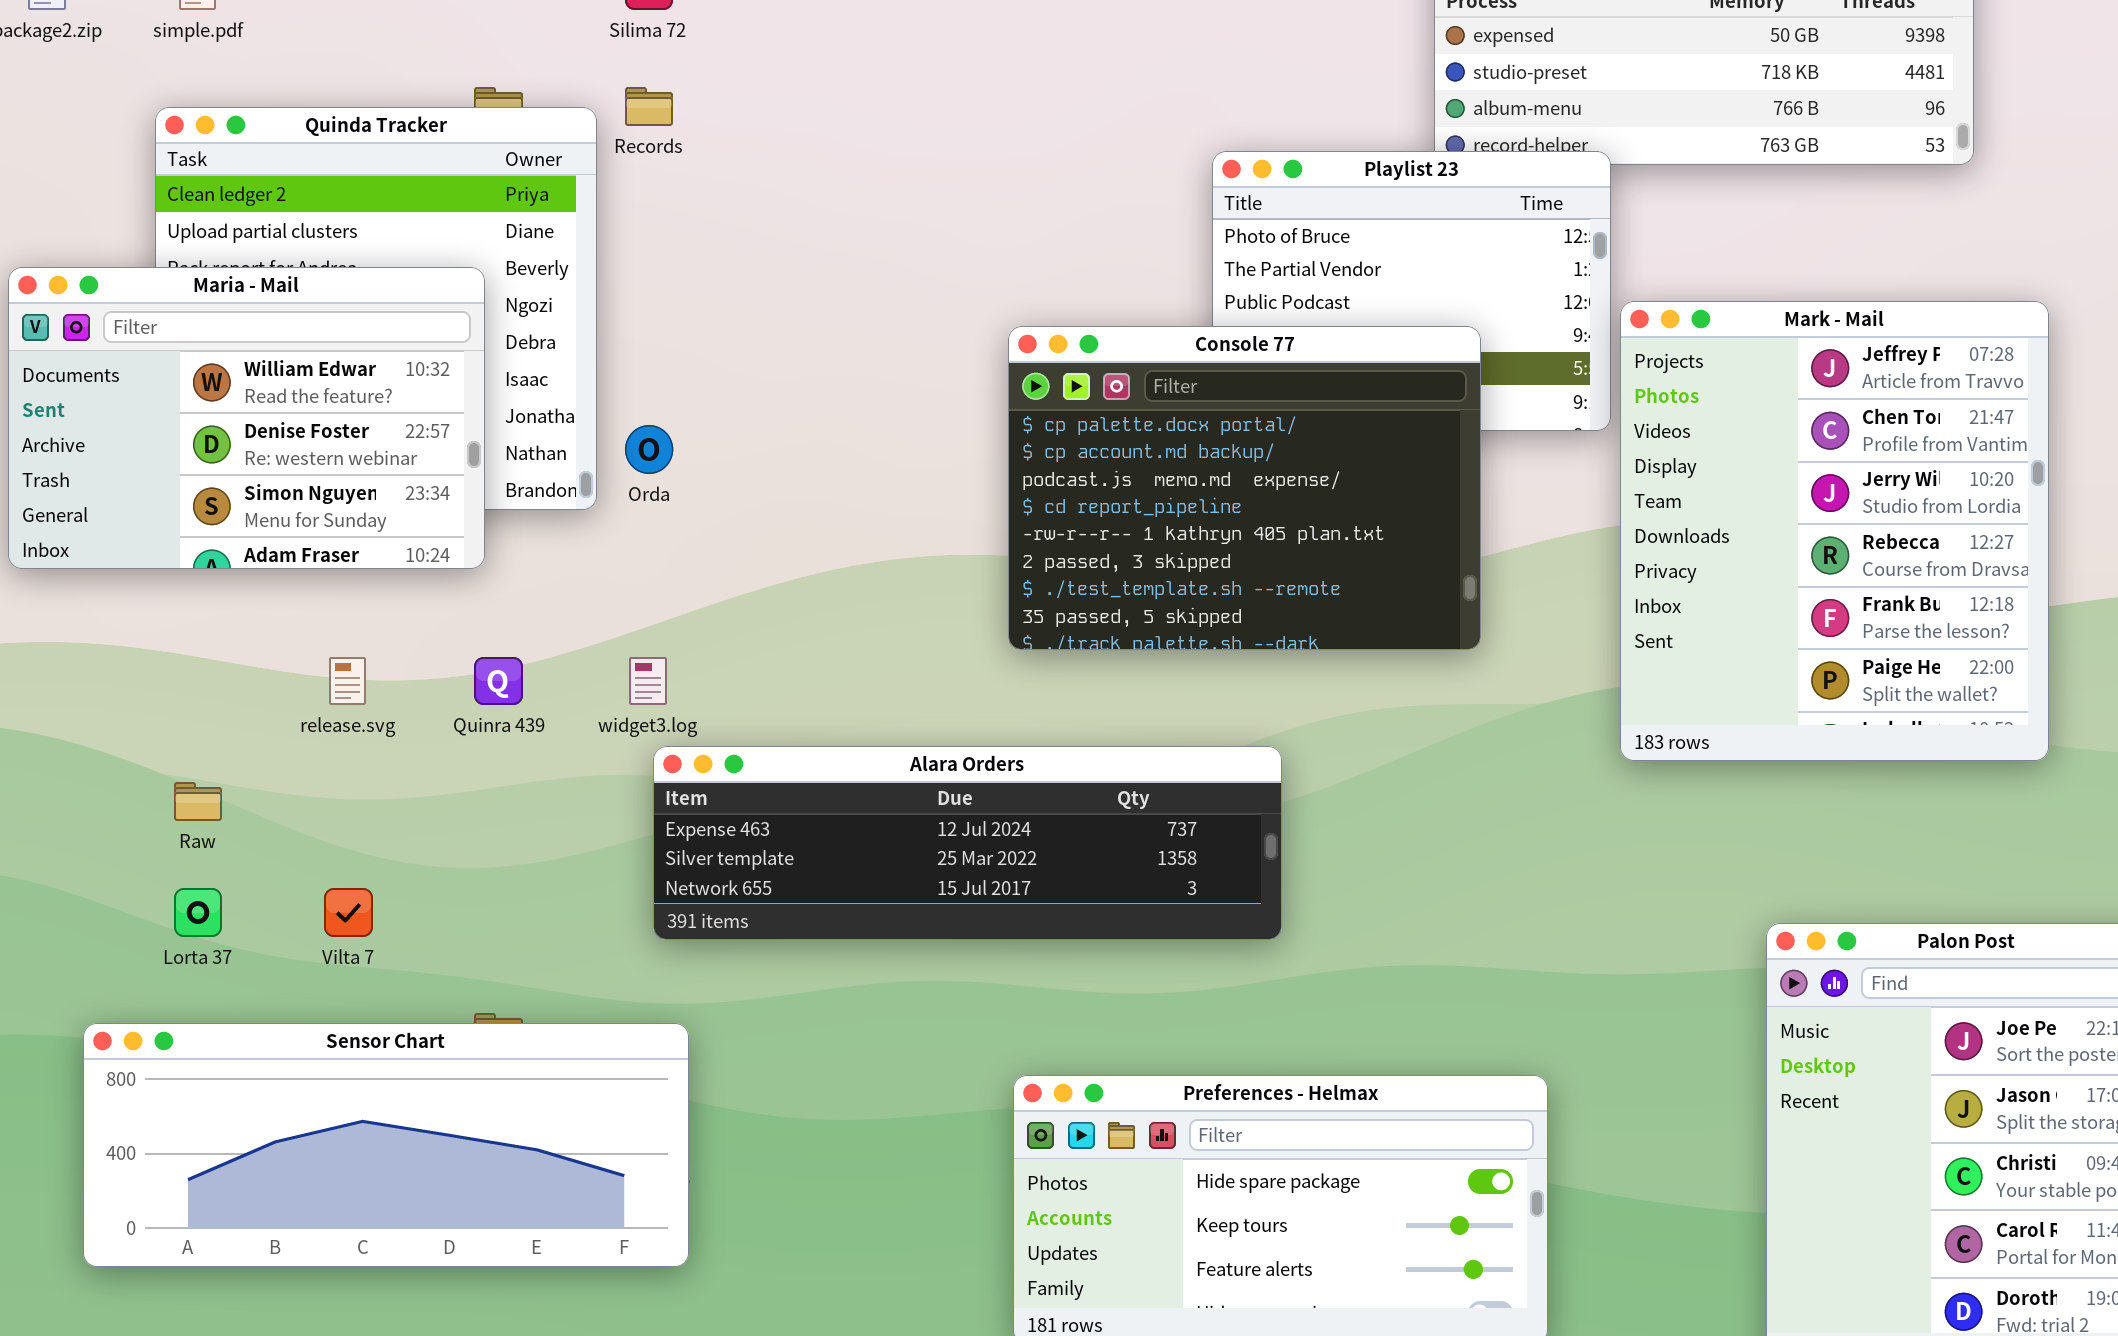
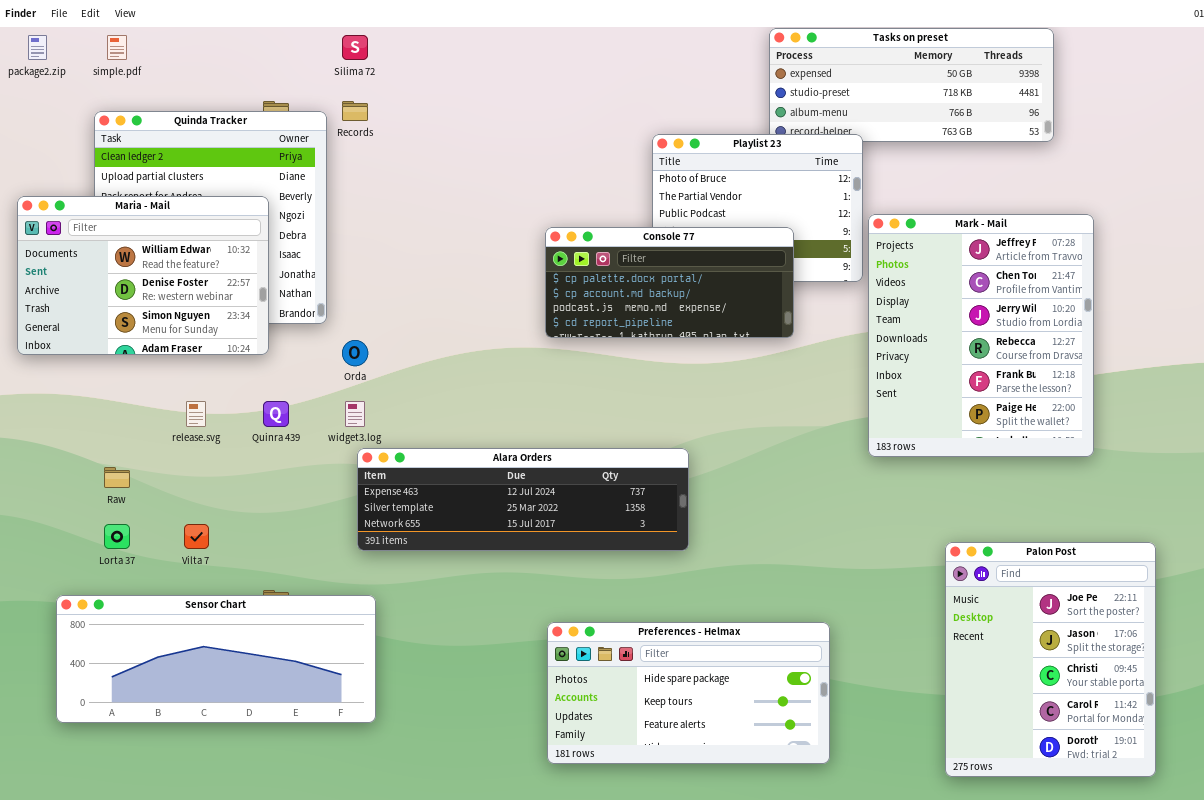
Console 77: [1008,326,1481,650] -> [545,227,794,338], resized
Orda: [625,425,673,474] -> [342,340,368,366], moved

